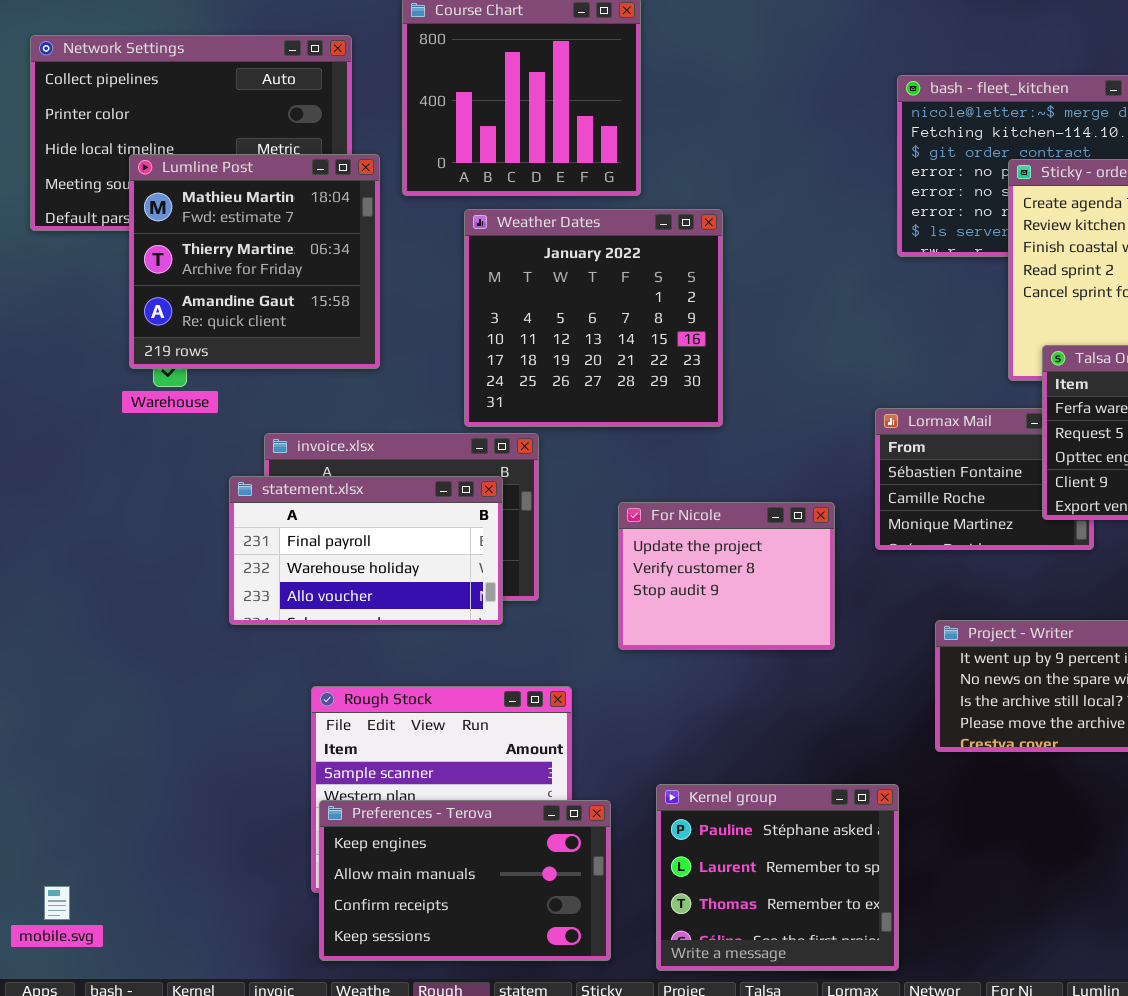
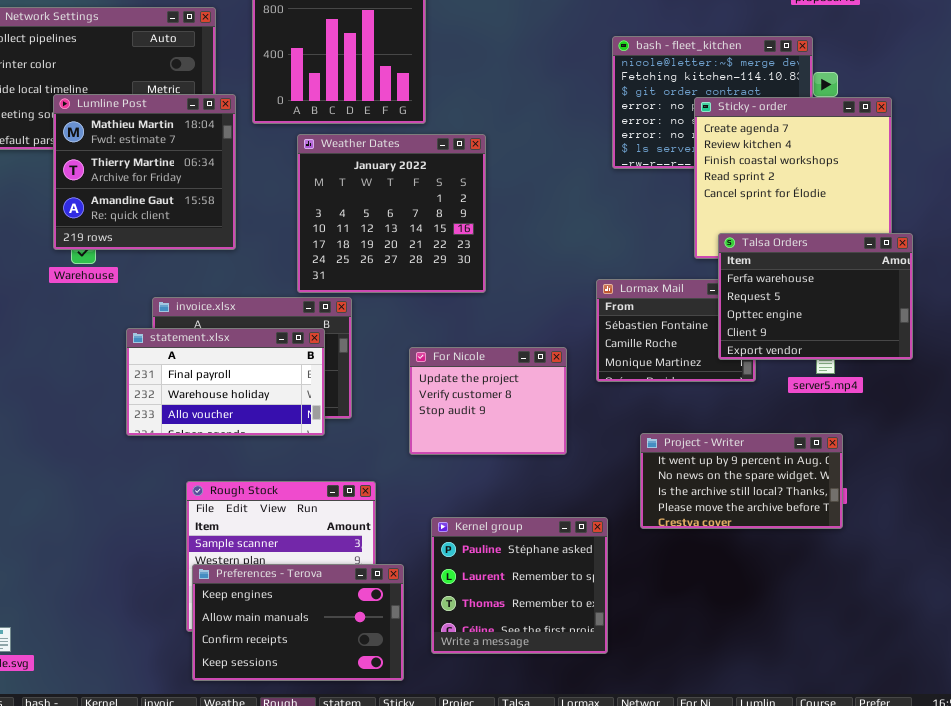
Kernel group: [656,784,899,971] -> [431,517,608,654], moved

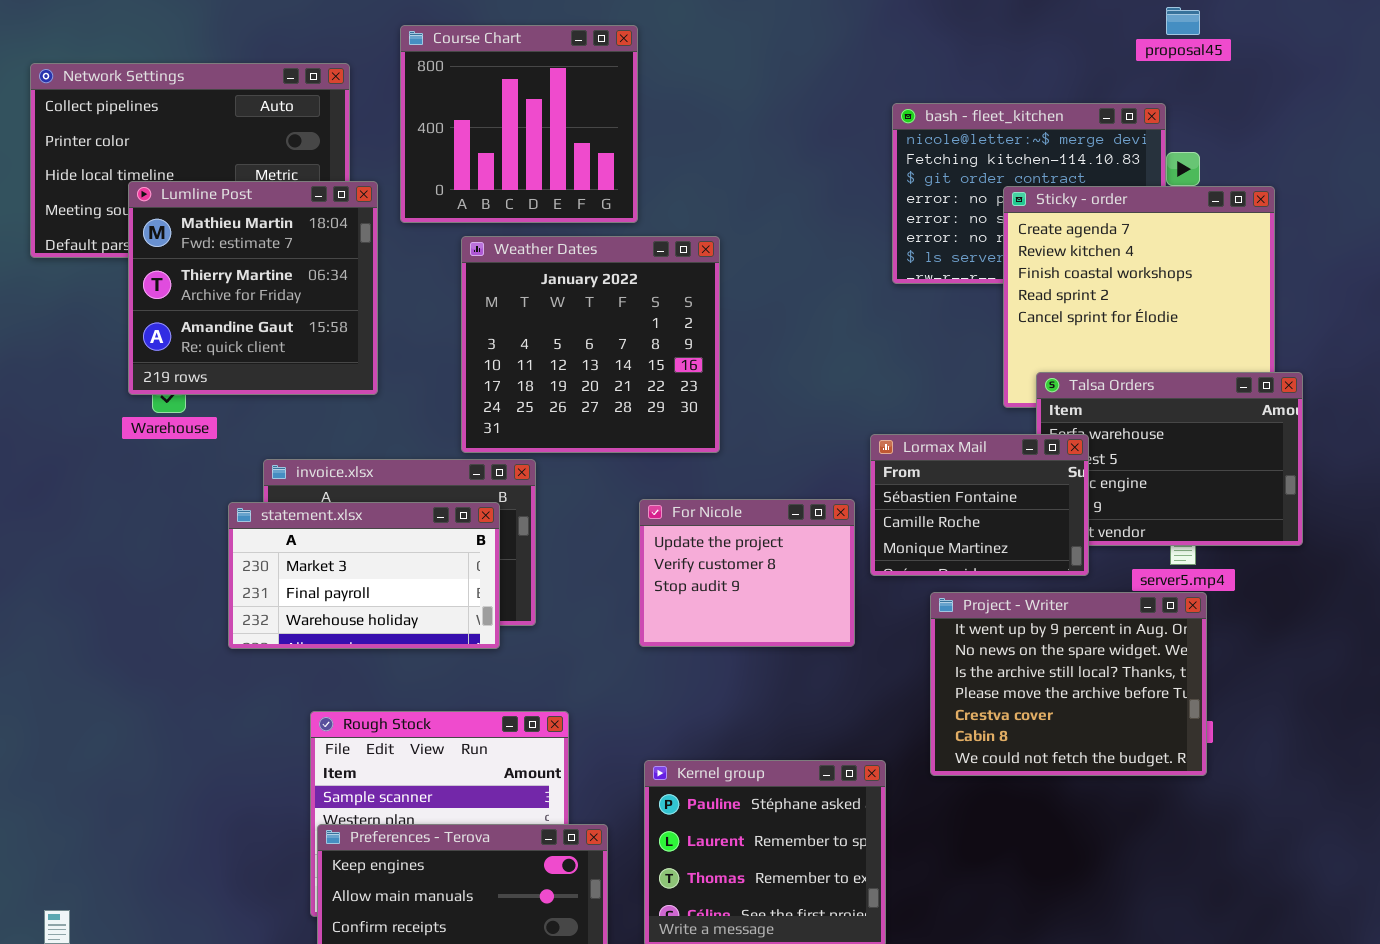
Lormax Mail: [596,279,756,382] -> [870,434,1089,576], raised
statement.xlsx: [126,328,325,436] -> [228,502,500,649], scrolled up 1 row
For Nicole: [409,347,567,455] -> [639,499,855,647], moved
Project - Writer: [640,433,843,529] -> [930,592,1207,776], resized

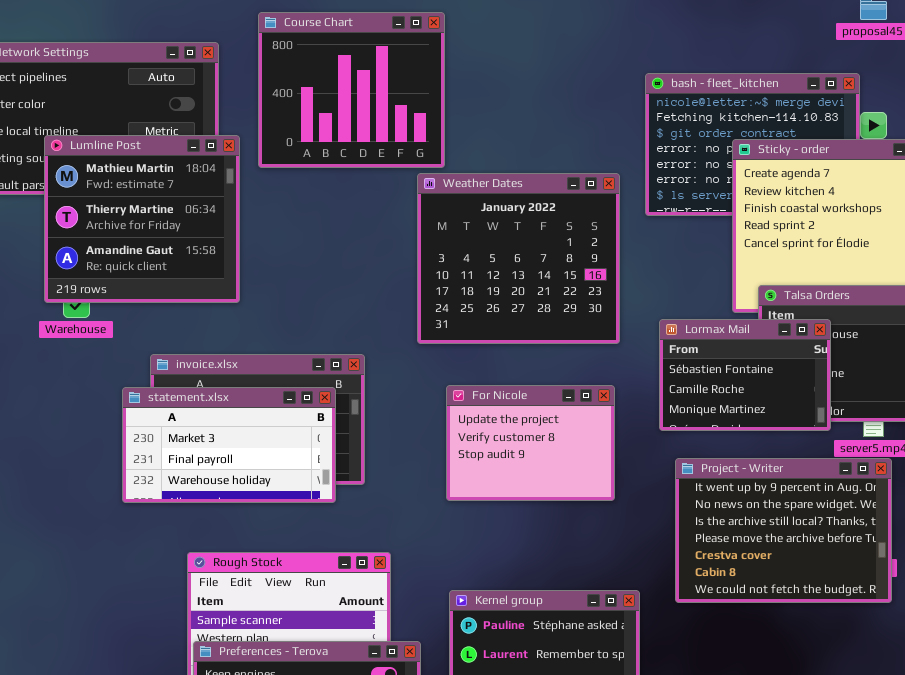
Weather Dates: [461,236,720,453] -> [417,173,620,344], moved
Lormax Mail: [870,434,1089,576] -> [659,319,831,431], moved

